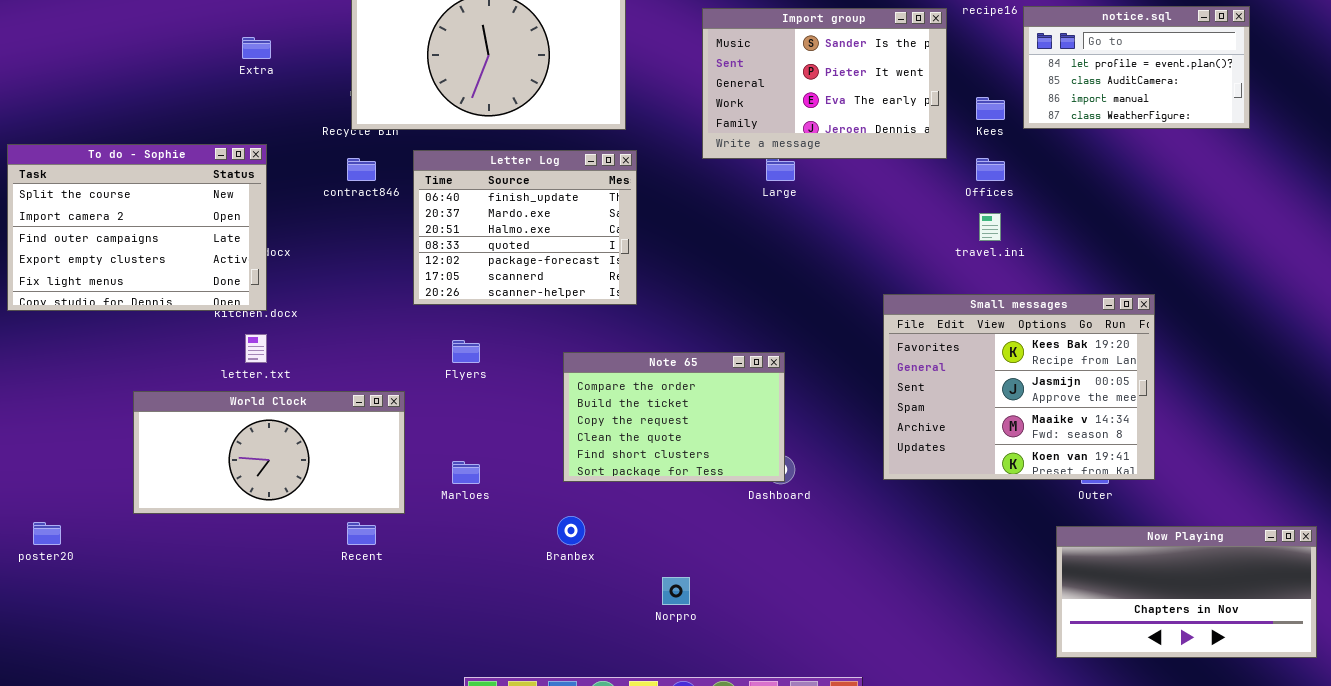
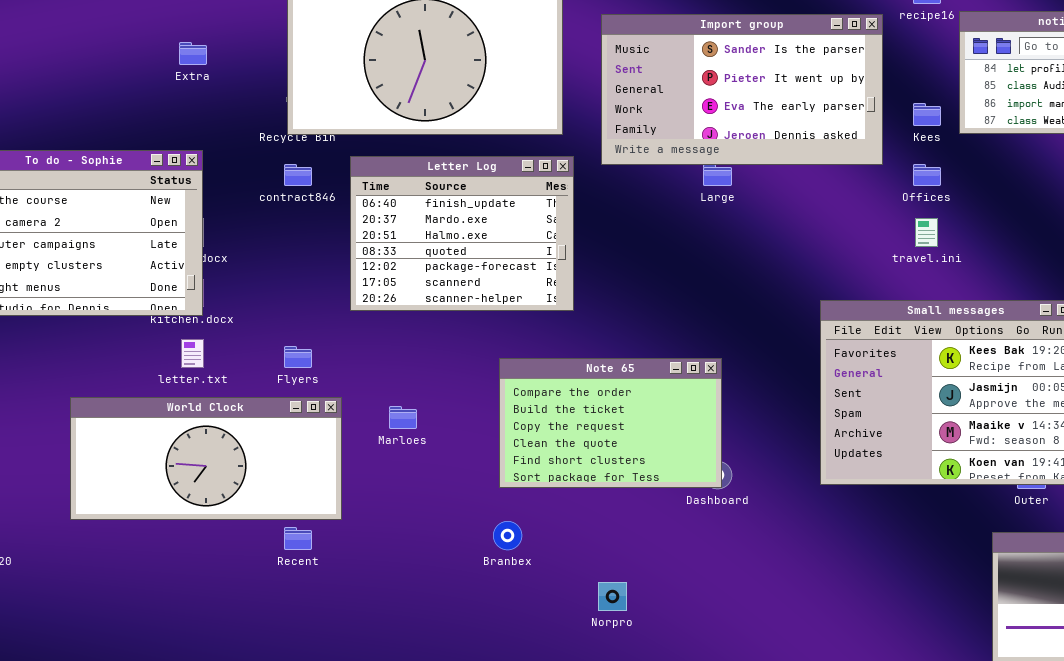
Import group: [702,8,947,159] -> [601,14,883,165], resized
Flyers: [452,340,480,363] -> [284,346,312,368], moved
Marloes: [452,461,480,484] -> [389,406,417,429], moved

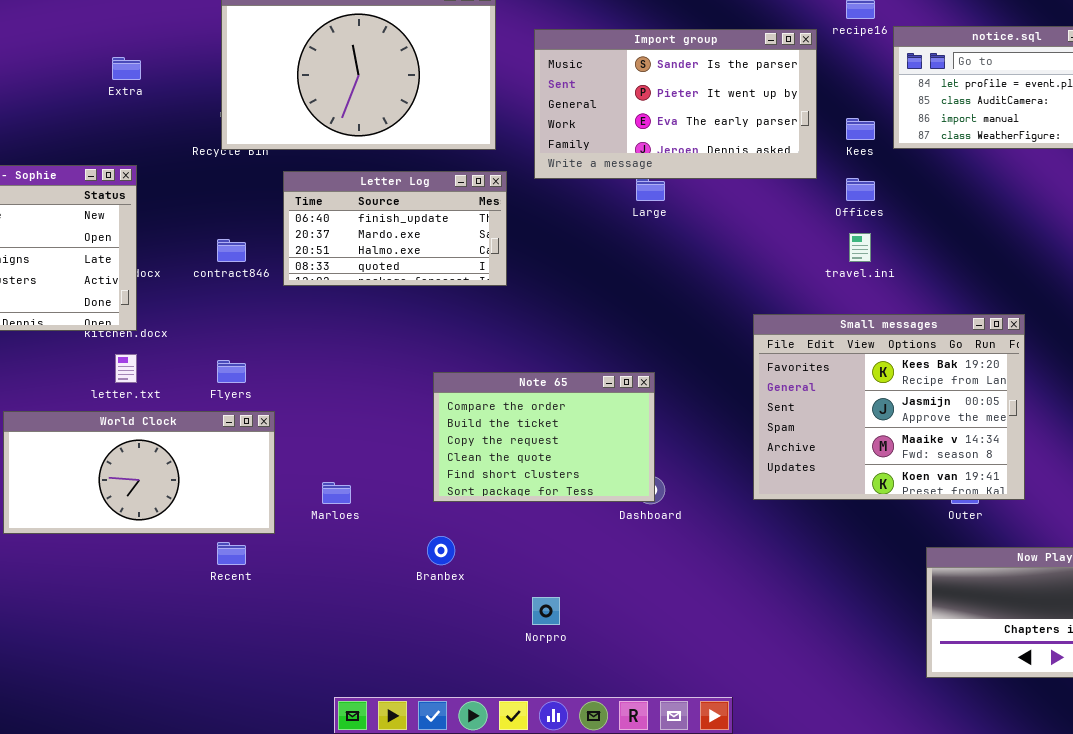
Letter Log: [350,156,574,311] -> [283,171,507,286], resized
contract846: [284,164,312,186] -> [217,239,246,262], moved
Marloes: [389,406,417,429] -> [322,482,351,504], moved

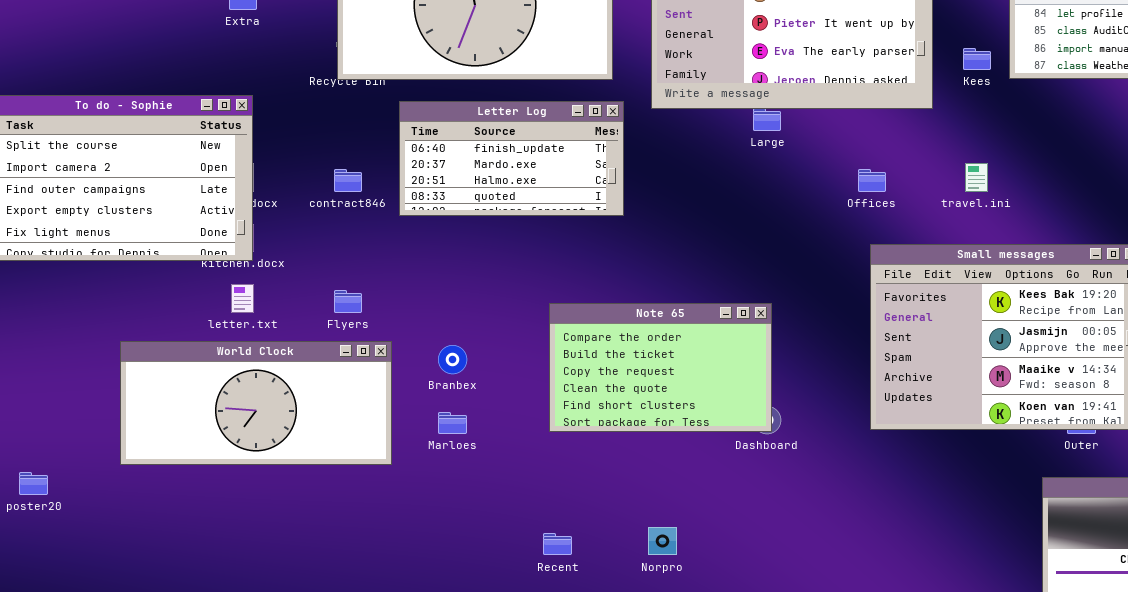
Offices: [846,178,875,201] -> [858,169,886,192], moved
Branbex: [427,536,455,565] -> [438,345,467,374], moved
Recent: [217,542,246,565] -> [543,533,572,555], moved

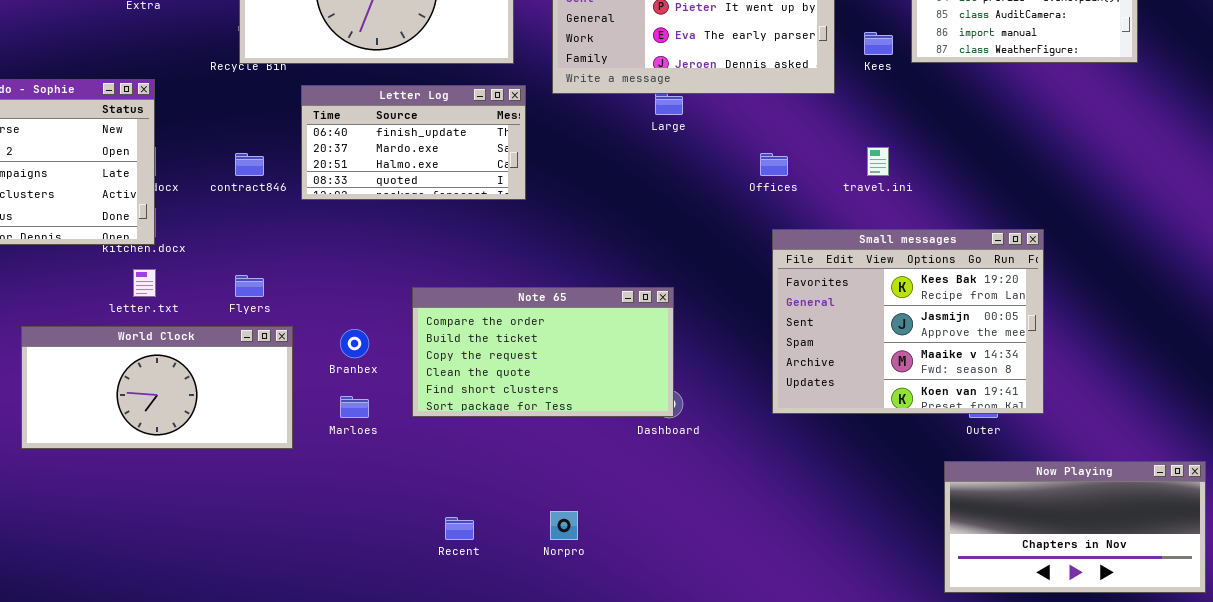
Note 65: [549,303,772,432] -> [412,287,674,417], resized

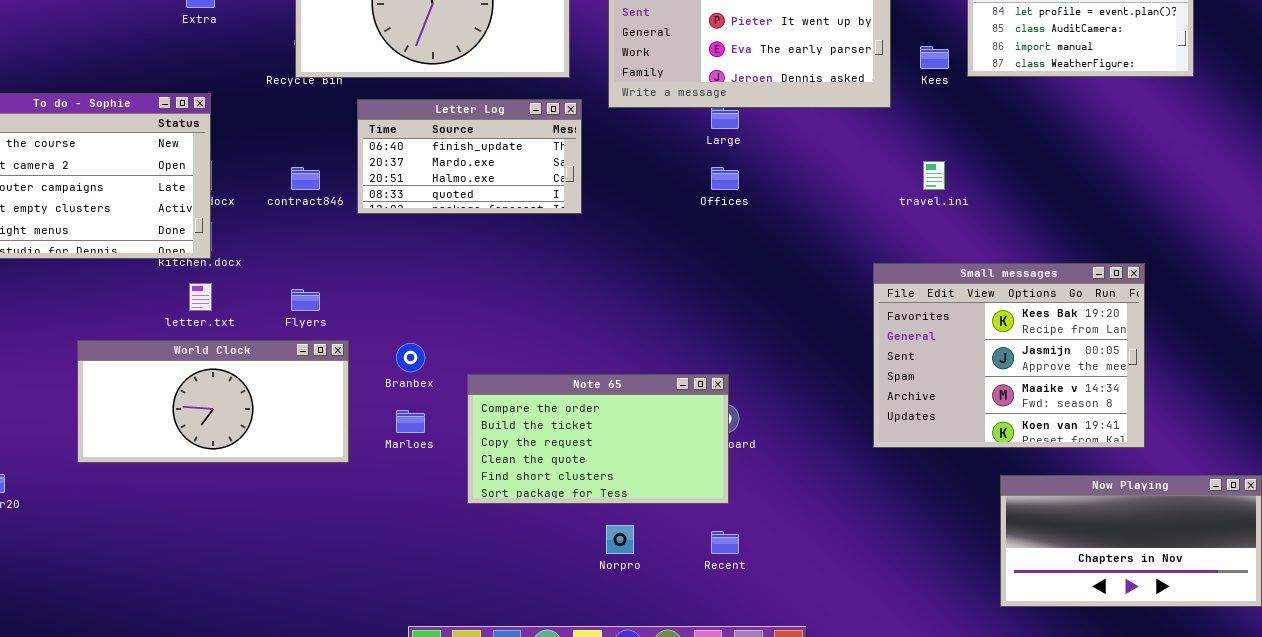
Offices: [760,153,788,176] -> [711,167,739,190], moved
Small messages: [772,229,1044,414] -> [873,263,1145,448], moved
Note 65: [412,287,674,417] -> [467,374,729,504], moved
Recent: [445,517,474,540] -> [711,531,739,554], moved

